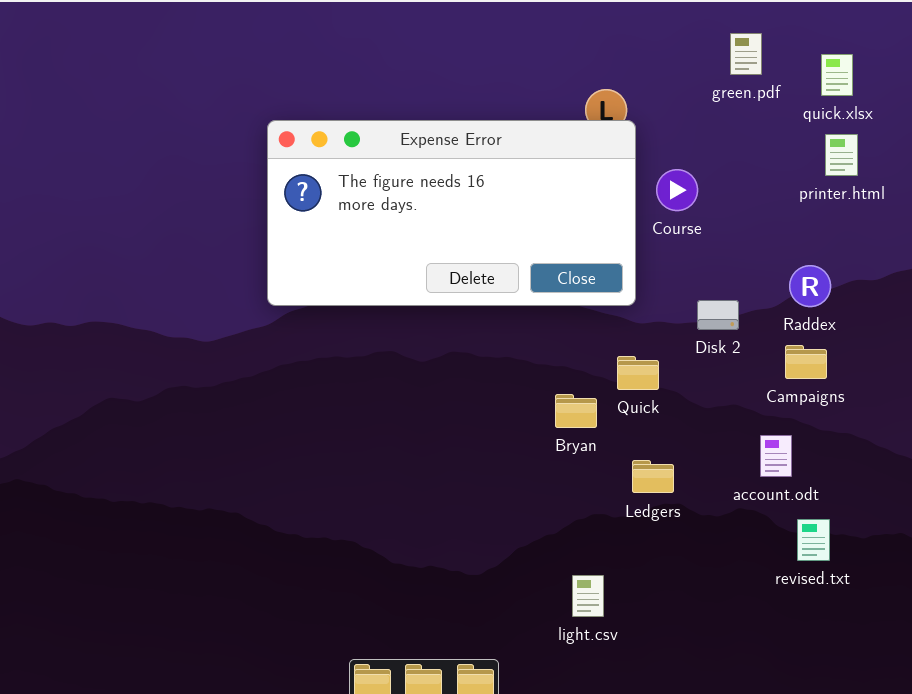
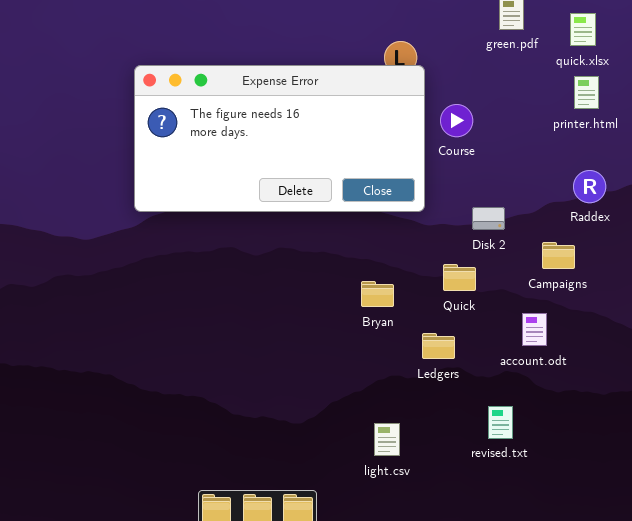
Raddex: [789,265,831,307] -> [573,170,606,203], moved
Quick: [617,356,659,390] -> [443,264,476,291], moved
revised.txt: [797,519,830,561] -> [488,406,513,439], moved

